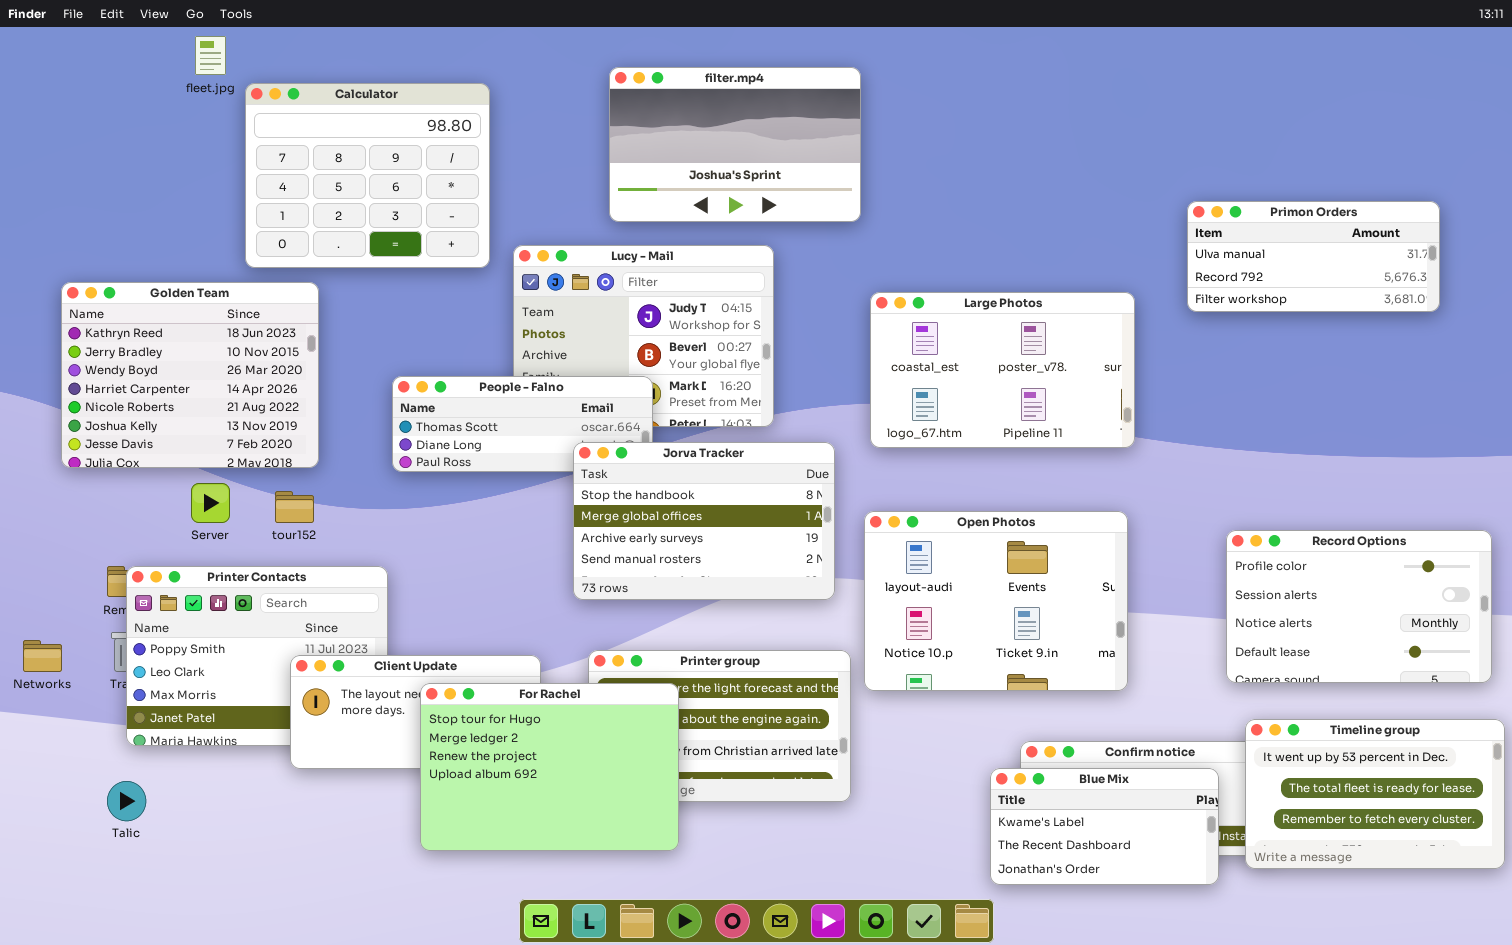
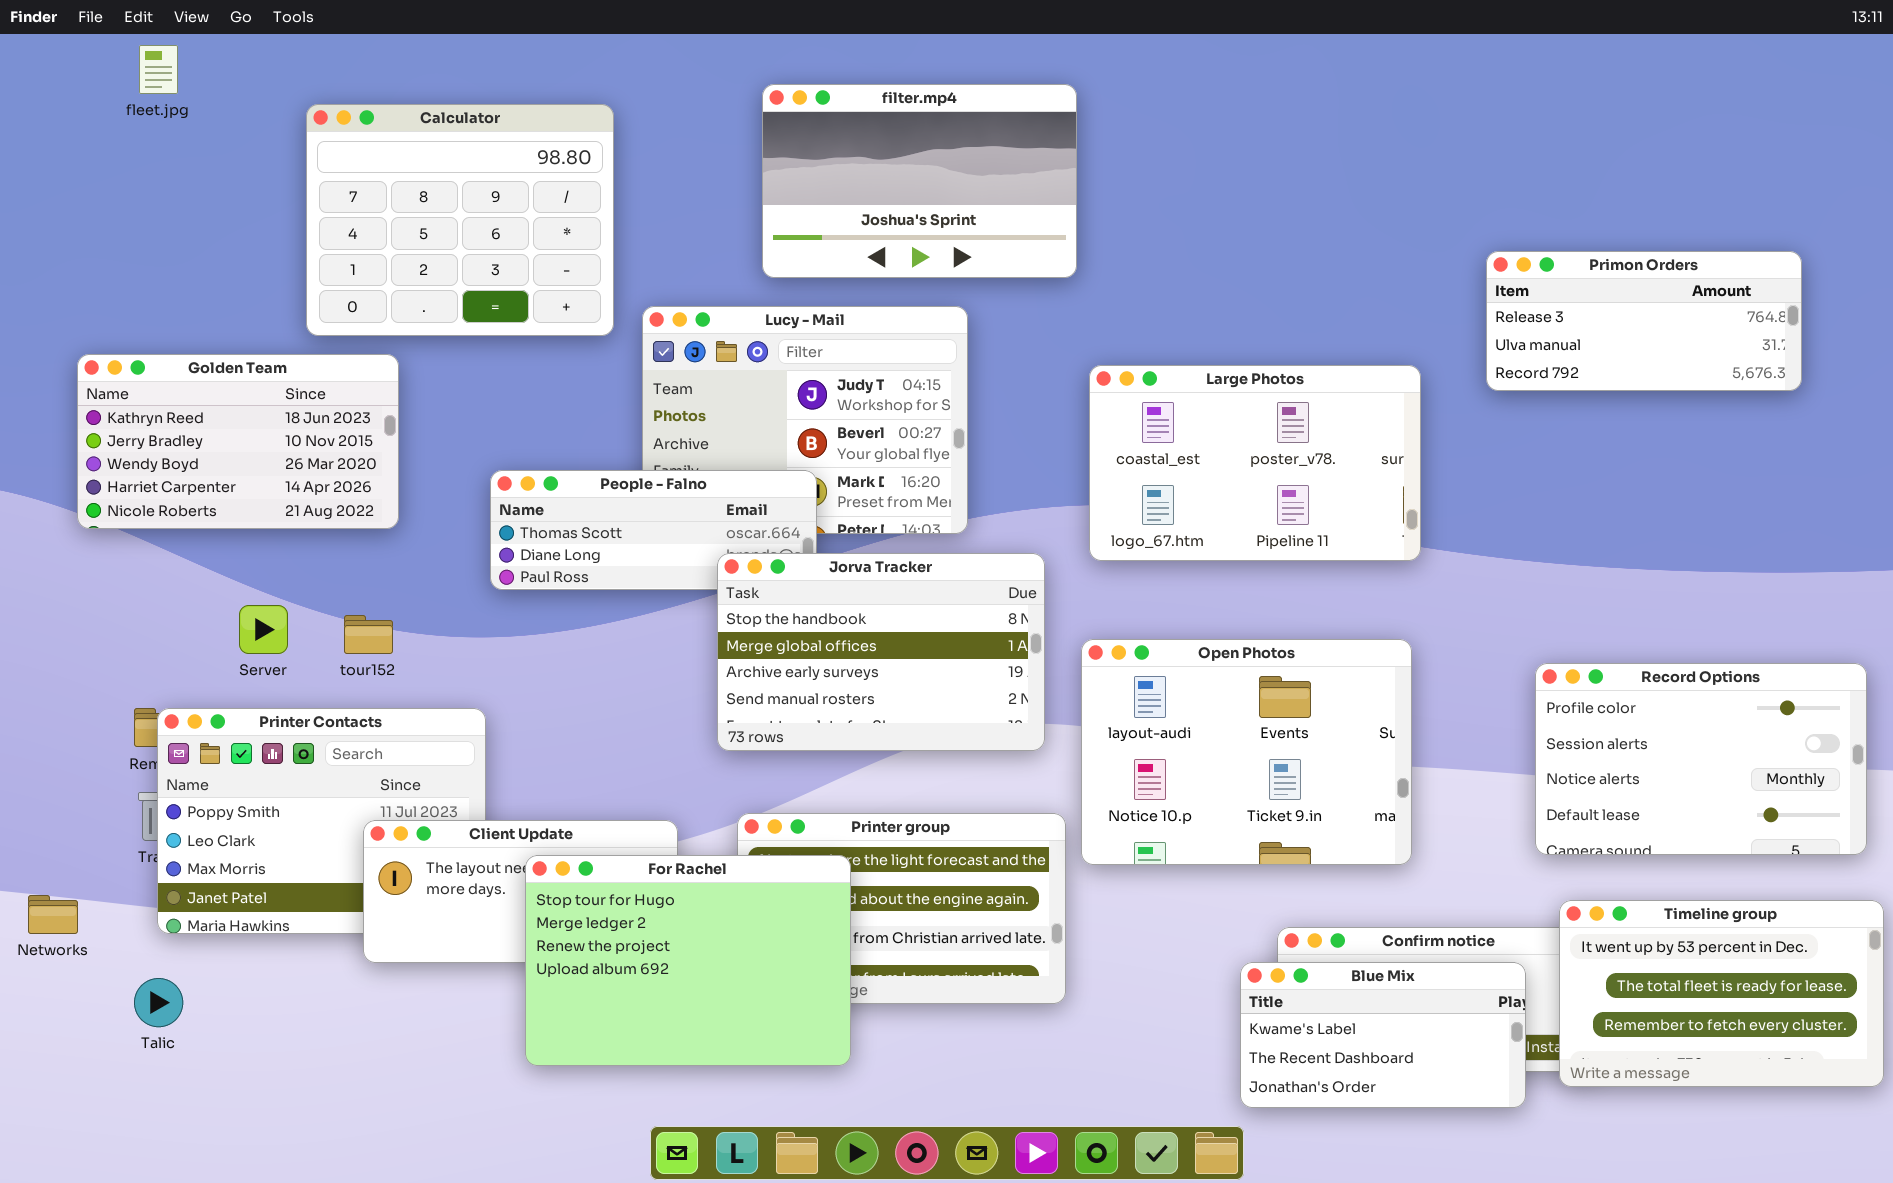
fleet.jpg: [195,36,226,75] -> [139,45,178,94], moved
Primon Orders: [1187,201,1440,312] -> [1486,251,1802,391], scrolled up 1 row
Golden Team: [61,282,319,468] -> [77,354,399,529], resized
Networks: [23,640,62,672] -> [28,895,78,934], moved

